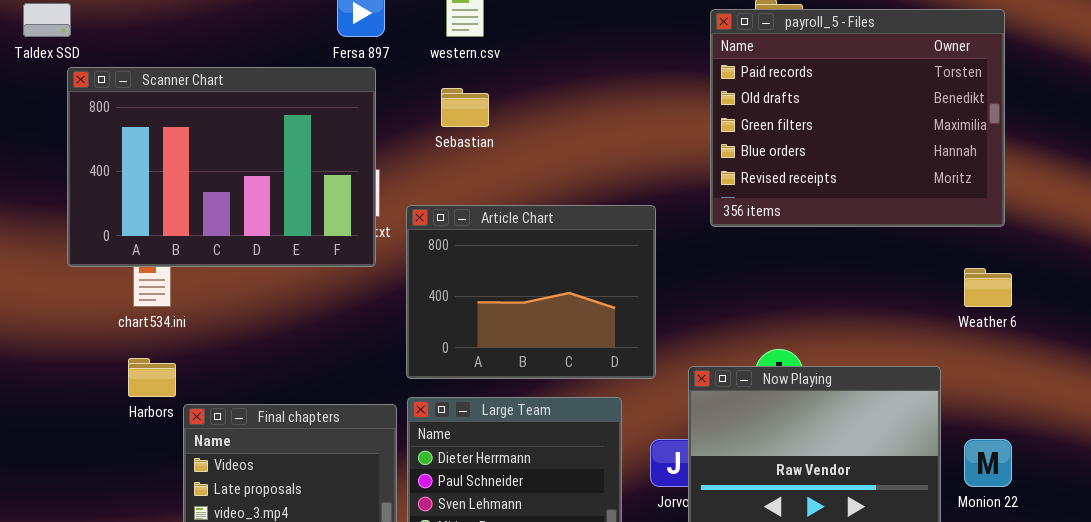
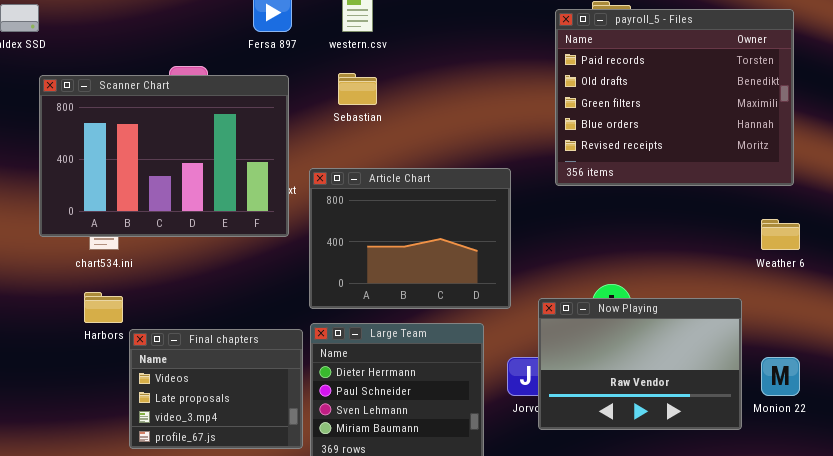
Scanner Chart: [67,67,376,267] -> [39,75,289,237], moved

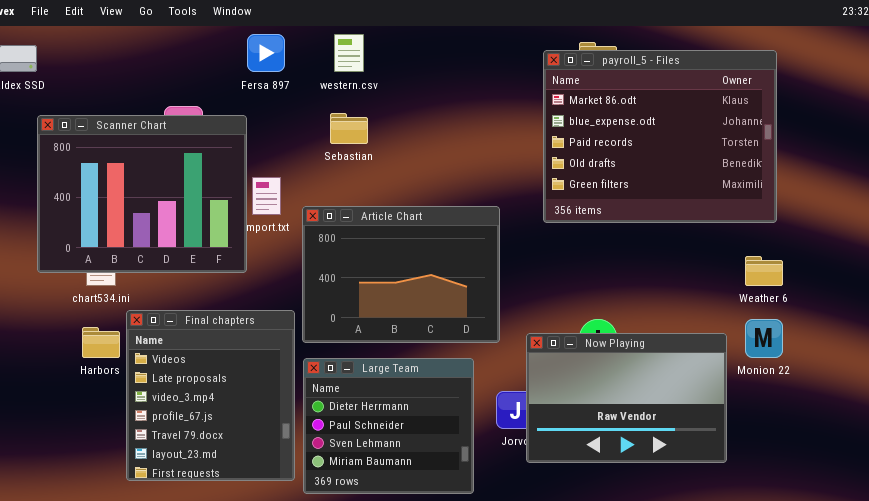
payroll_5 - Files: [555,9,794,186] -> [543,50,777,223], scrolled up 2 rows
Scanner Chart: [39,75,289,237] -> [37,115,247,273], resized
Final chapters: [129,329,303,449] -> [126,310,295,481], resized
Monion 22: [761,357,800,396] -> [745,319,783,358], moved

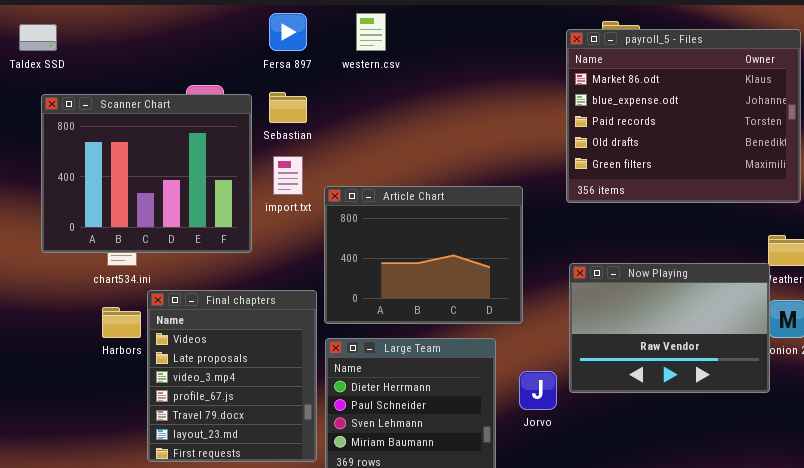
Sebastian: [330,113,368,144] -> [269,92,307,123], moved
Scanner Chart: [37,115,247,273] -> [41,94,252,253], moved
Now Playing: [526,333,727,463] -> [569,263,770,393], moved

